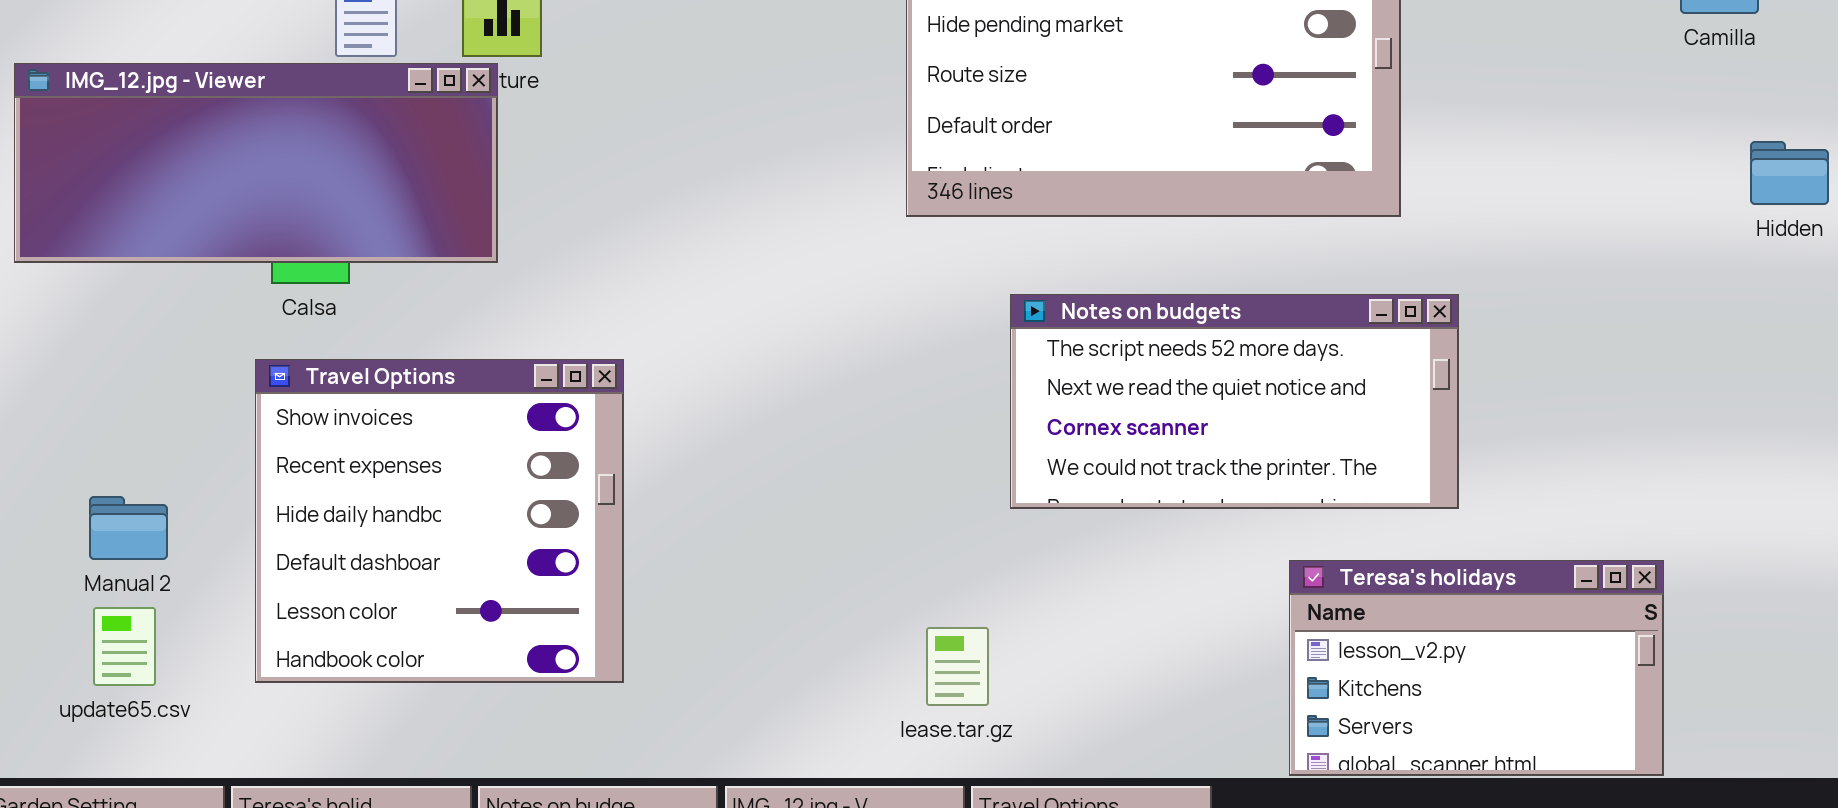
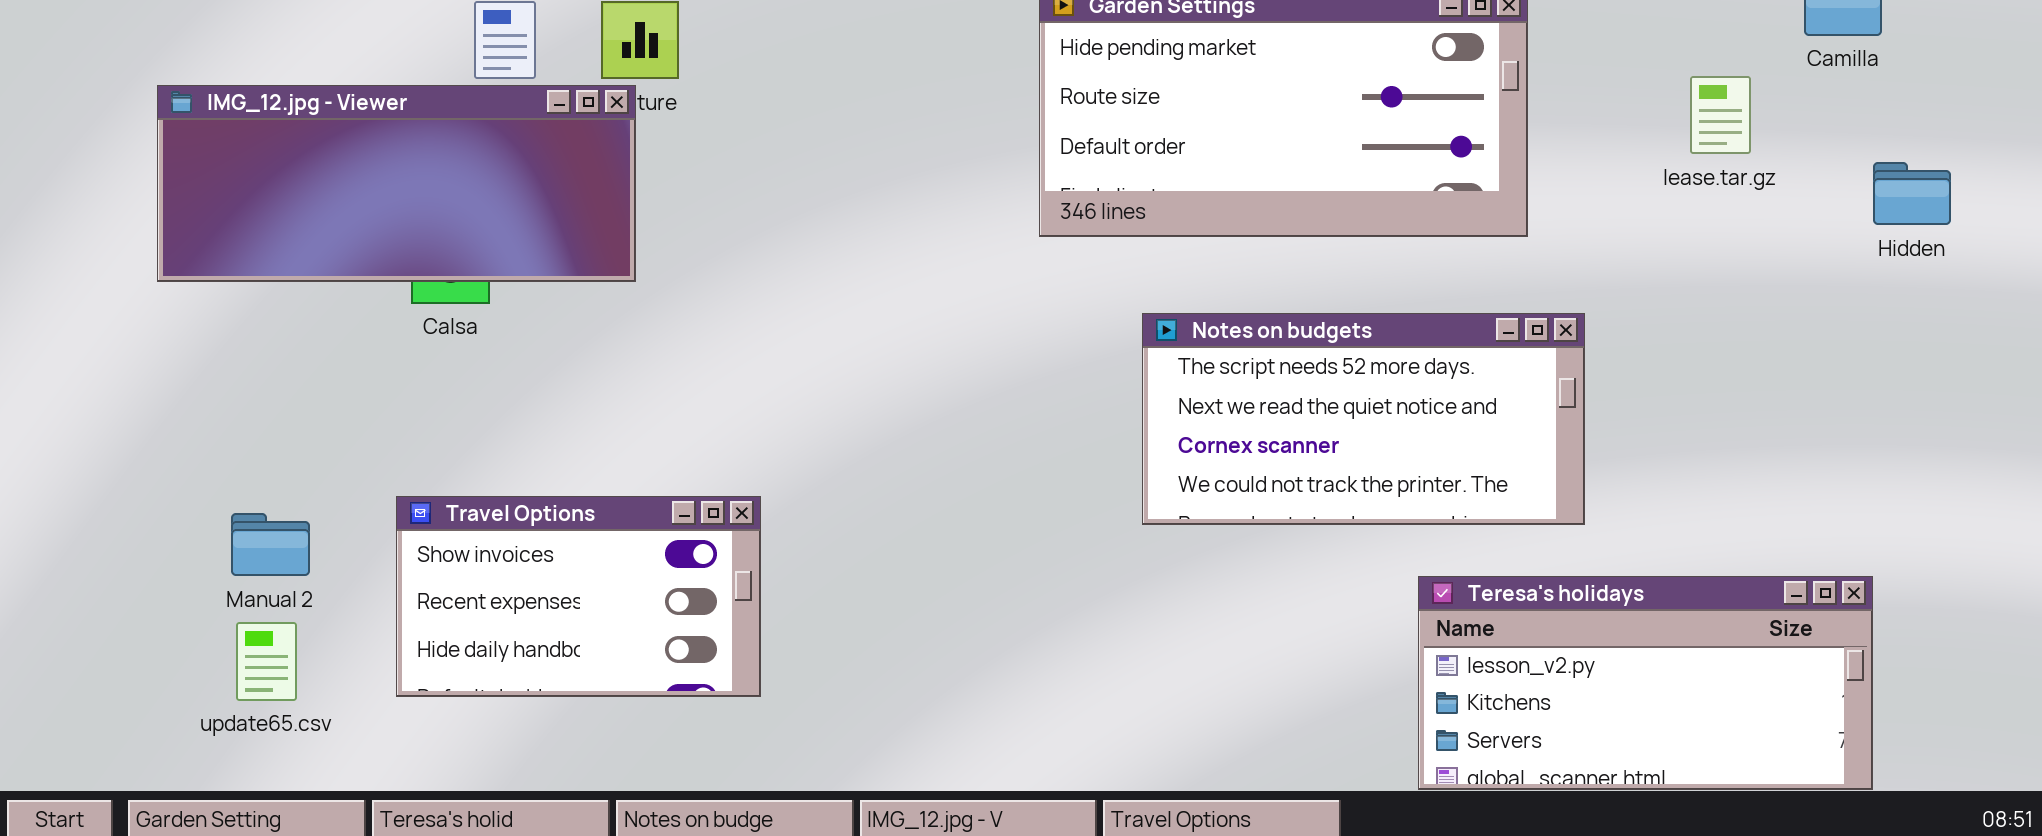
Travel Options: [255,359,624,683] -> [396,496,761,697], resized
Teresa's holidays: [1289,560,1664,776] -> [1418,576,1873,790], resized
lease.tar.gz: [926,627,989,706] -> [1690,76,1751,154], moved

